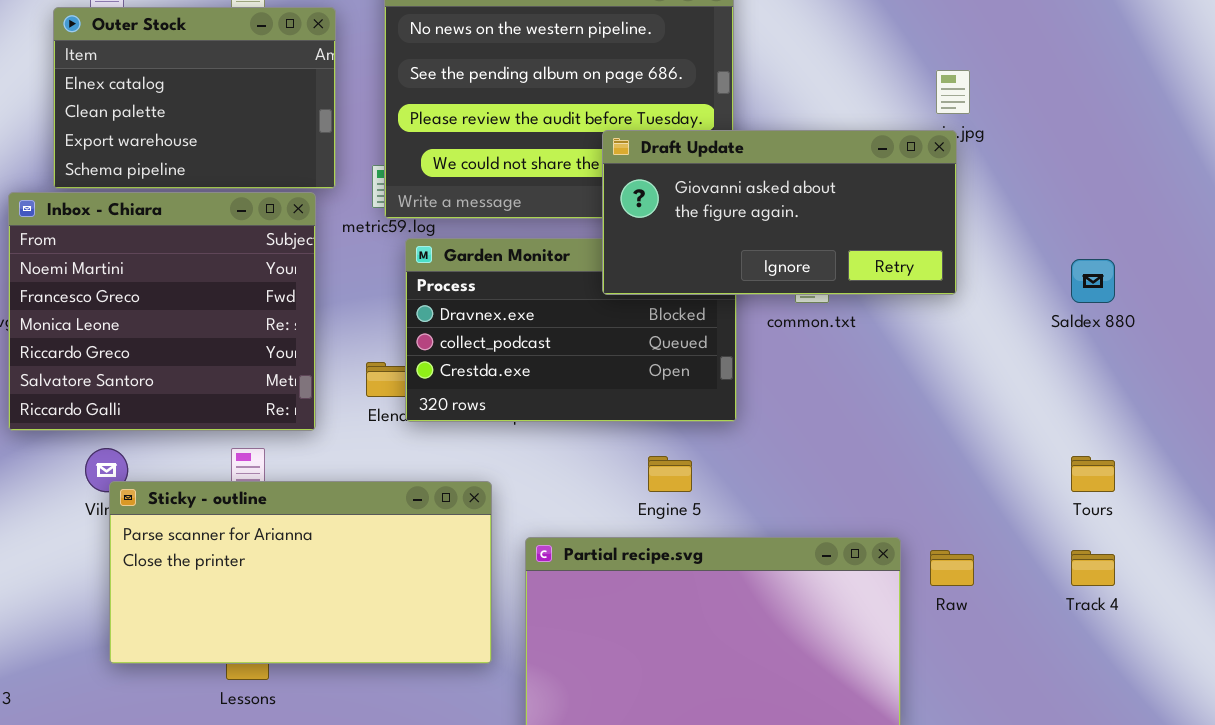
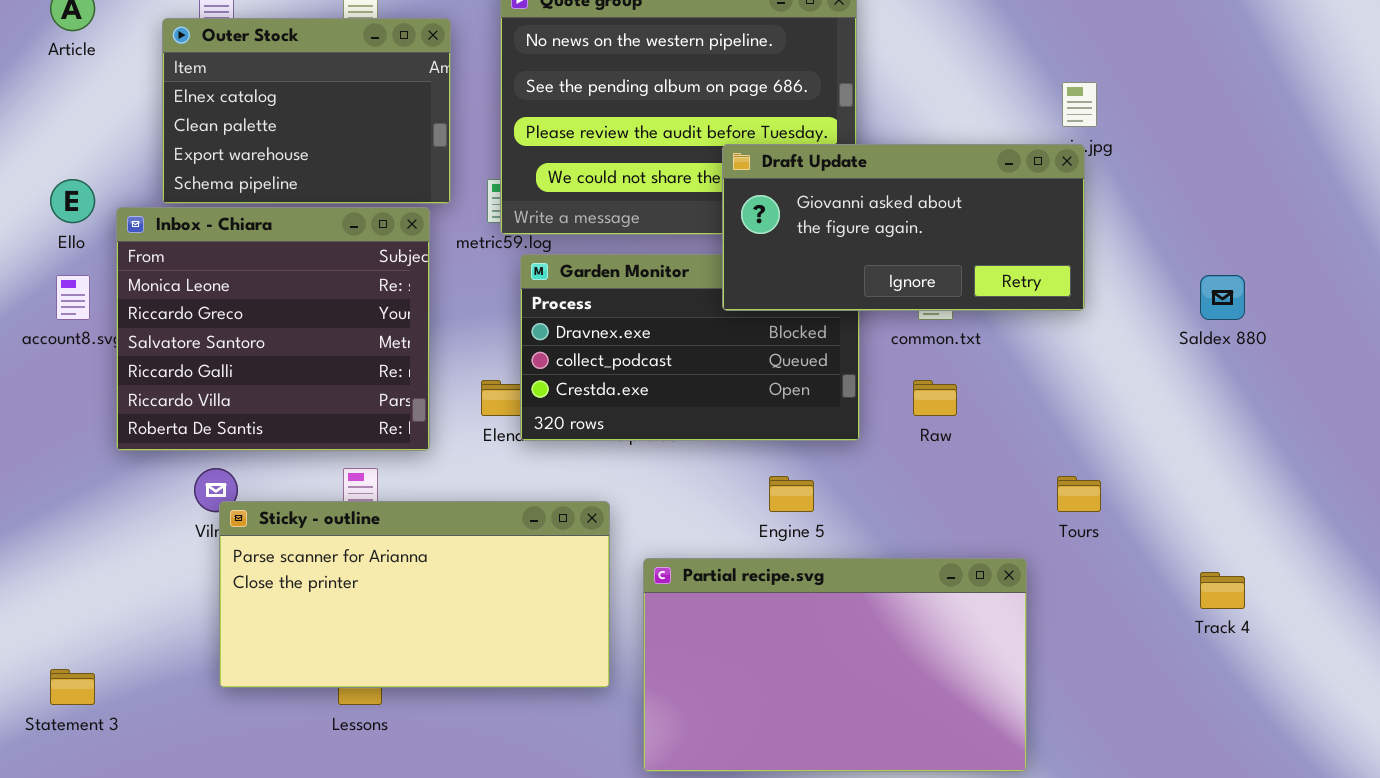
Inbox - Chiara: [8,192,316,431] -> [116,207,430,451], scrolled down 2 rows
Tours: [1071,456,1115,492] -> [1057,476,1101,512], moved
Raw: [930,550,974,586] -> [913,380,957,416], moved

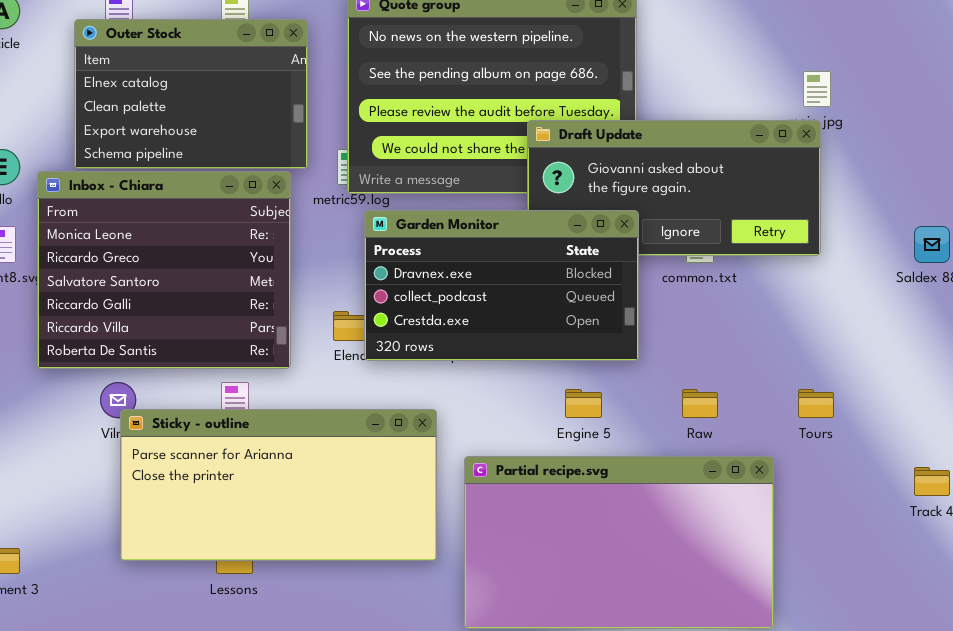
Garden Monitor: [520,254,860,441] -> [364,210,639,361], raised
Raw: [913,380,957,416] -> [682,389,718,418], moved

